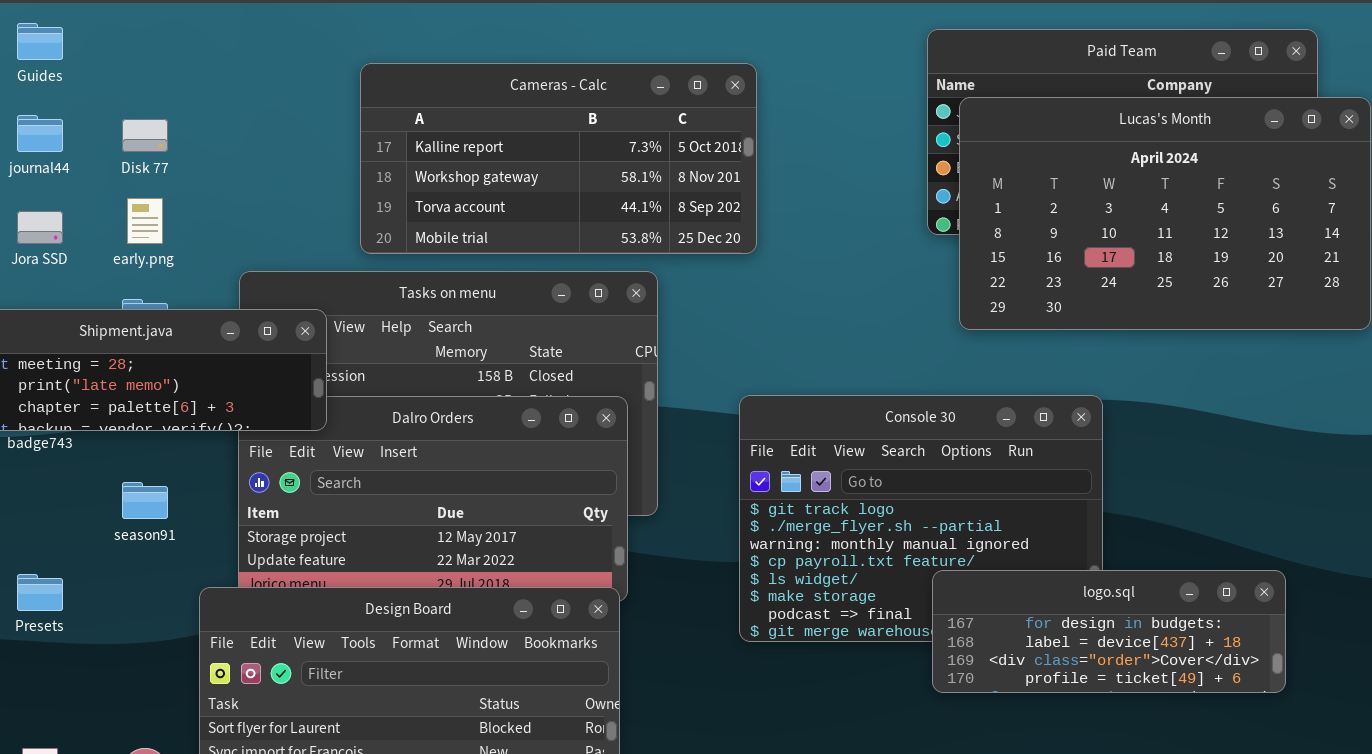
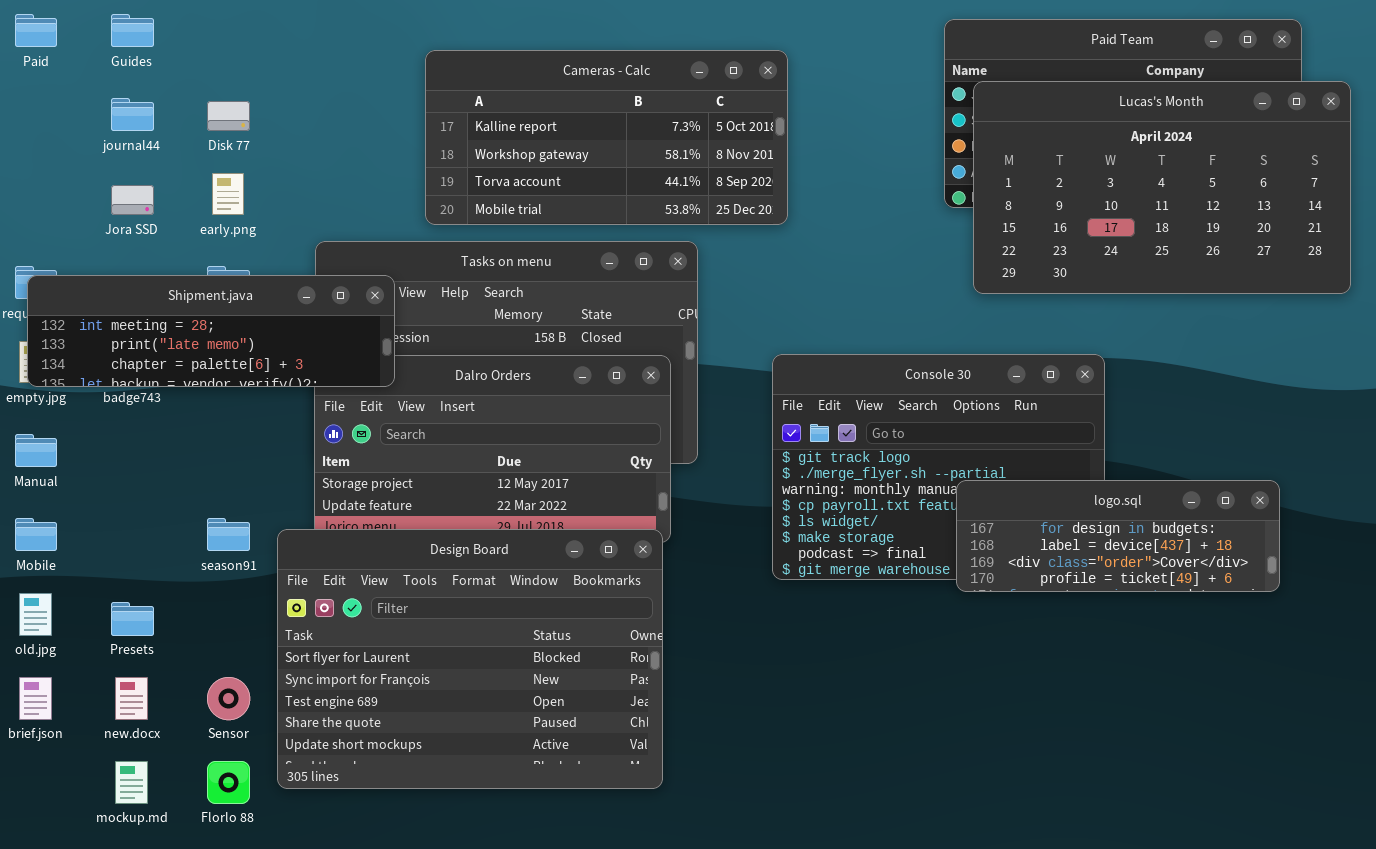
season91: [122,482,168,519] -> [207,518,250,551], moved
logo.sql: [932,570,1286,693] -> [956,480,1280,592], moved
Presets: [17,574,63,611] -> [111,602,154,636], moved

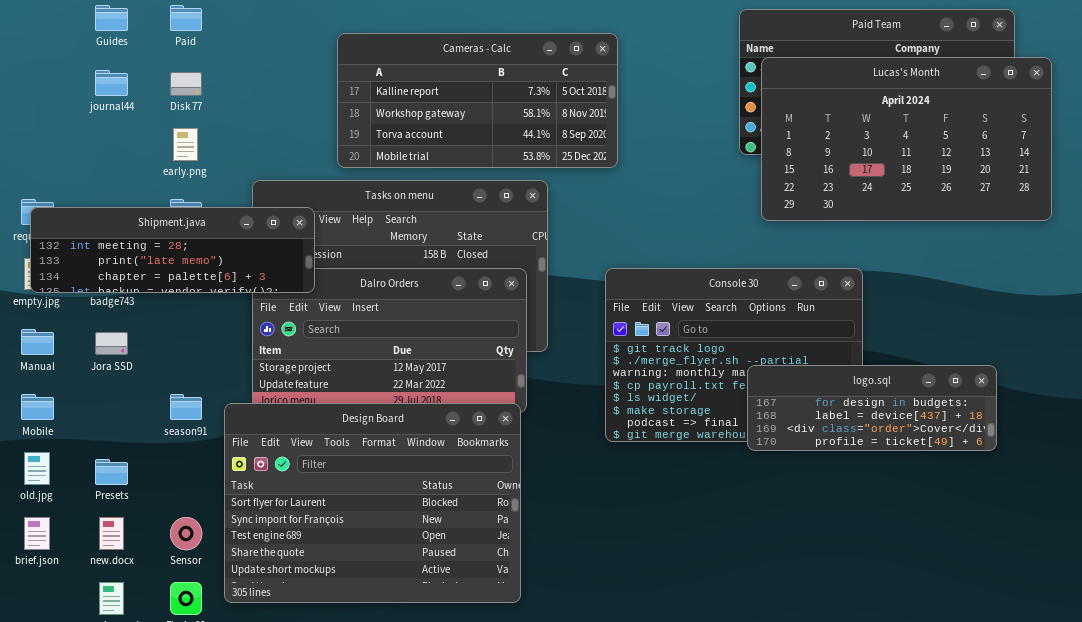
Paid: [15,14,57,47] -> [170,5,202,31], moved
Jora SSD: [111,185,154,215] -> [95,332,128,355], moved

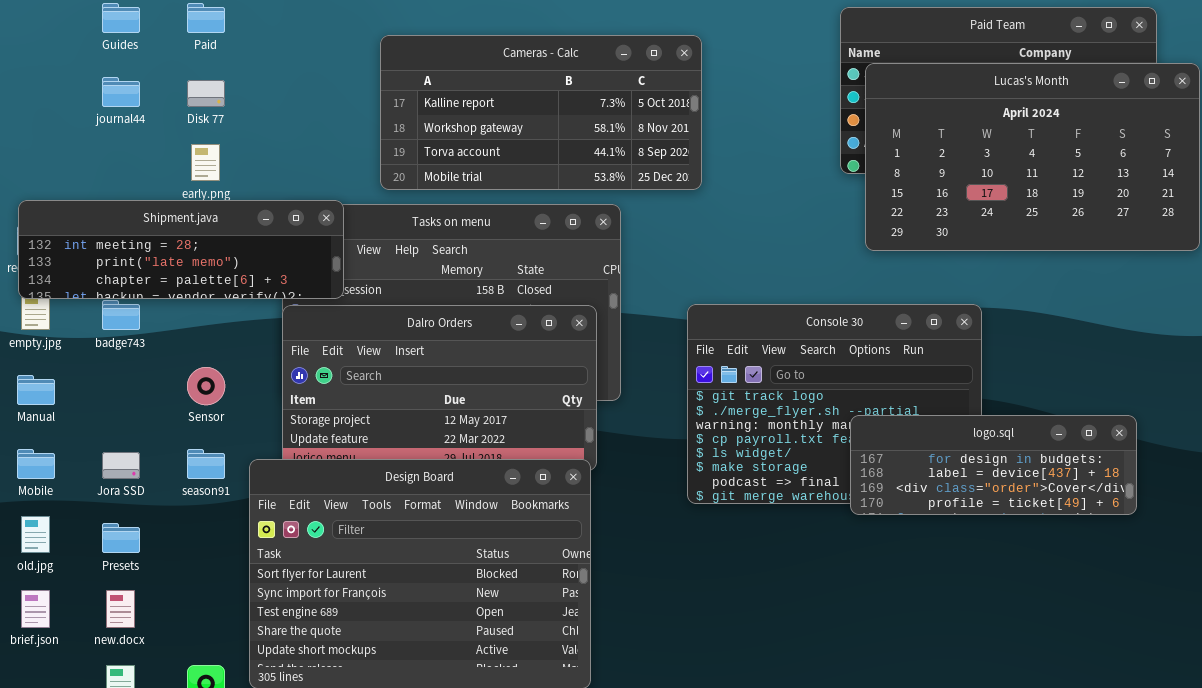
Shipment.java: [30,207,315,293] -> [18,200,344,299], moved
Jora SSD: [95,332,128,355] -> [102,452,140,479], moved
Sensor: [170,517,202,550] -> [187,367,225,405], moved

